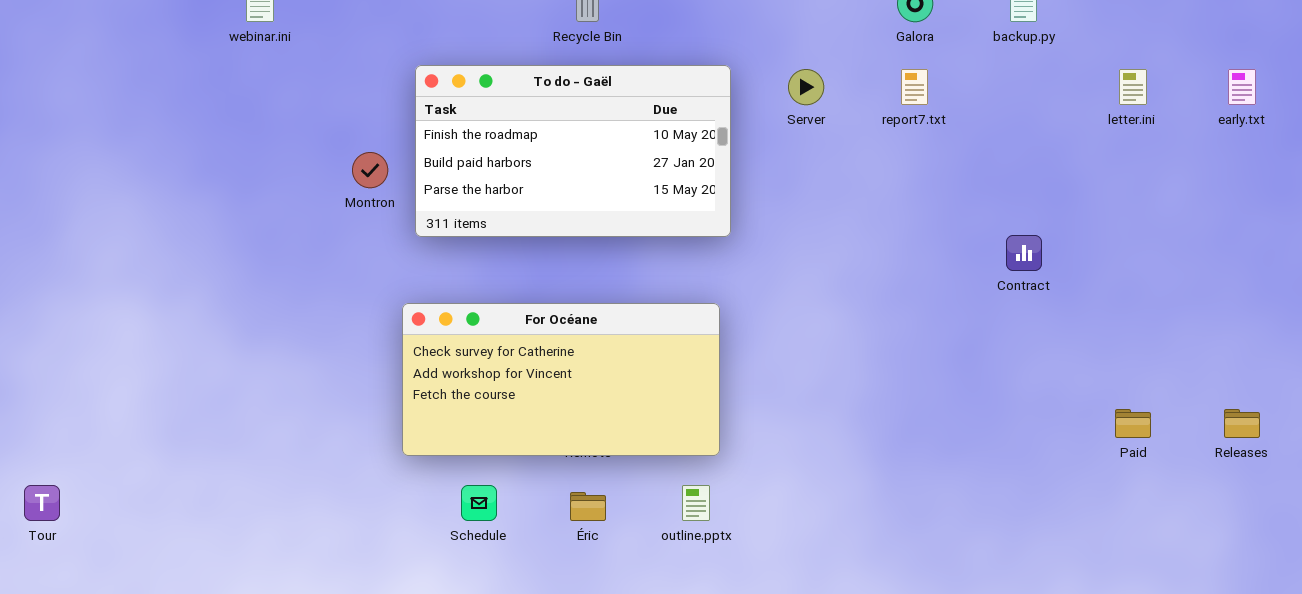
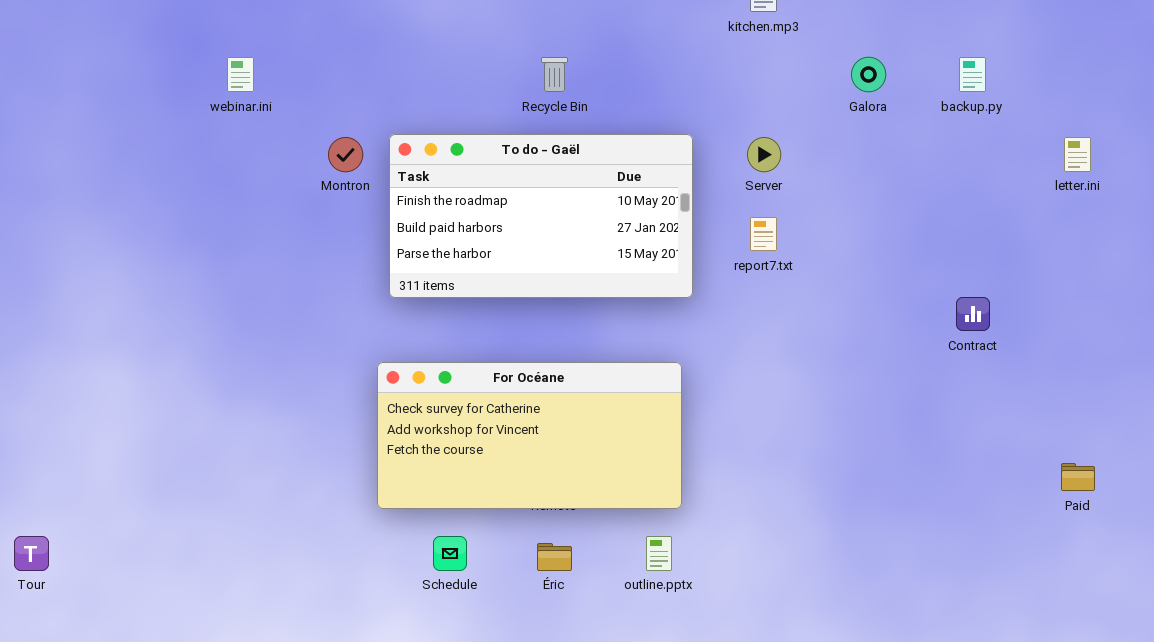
report7.txt: [901,69,928,105] -> [750,217,777,251], moved
Montron: [352,152,388,188] -> [328,137,363,172], moved

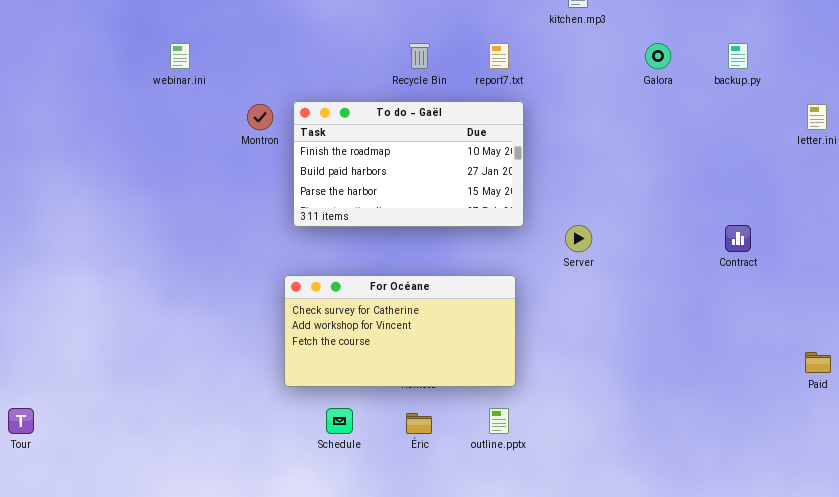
Server: [747,137,781,172] -> [565,225,592,252], moved
report7.txt: [750,217,777,251] -> [489,43,509,69], moved

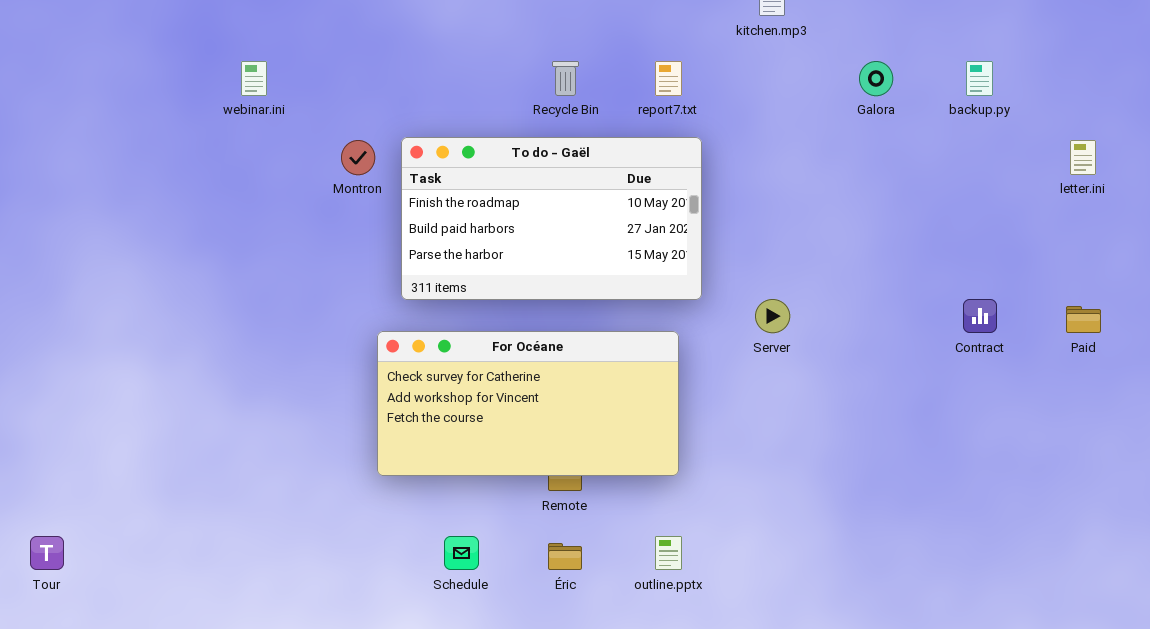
For Océane: [284,275,516,387] -> [377,331,679,476], moved
Paid: [805,352,831,373] -> [1066,306,1101,333], moved

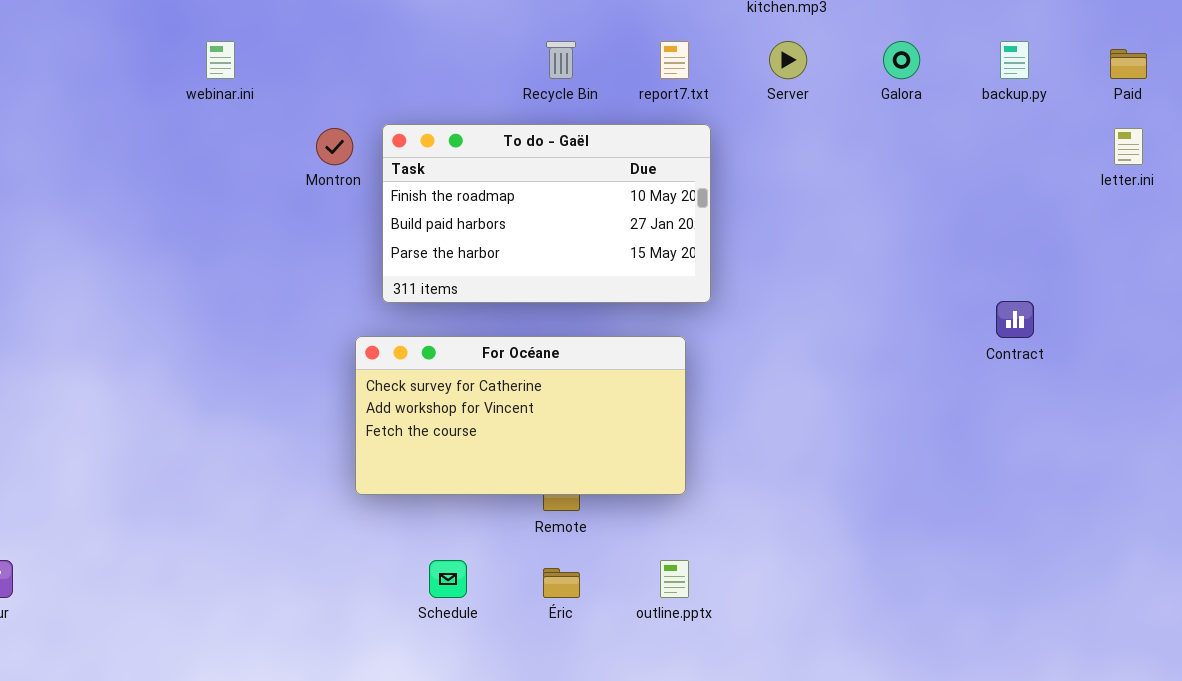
Server: [755,299,790,333] -> [769,41,807,79], moved
Paid: [1066,306,1101,333] -> [1110,49,1147,79], moved

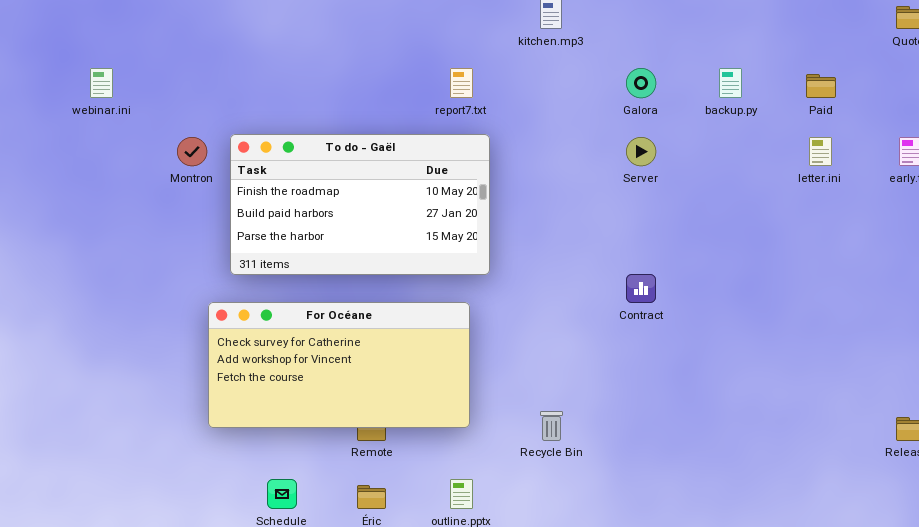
Recycle Bin: [546,41,576,79] -> [540,411,563,441], moved
Server: [769,41,807,79] -> [626,137,656,166], moved
Contract: [996,301,1034,338] -> [626,274,656,303], moved

